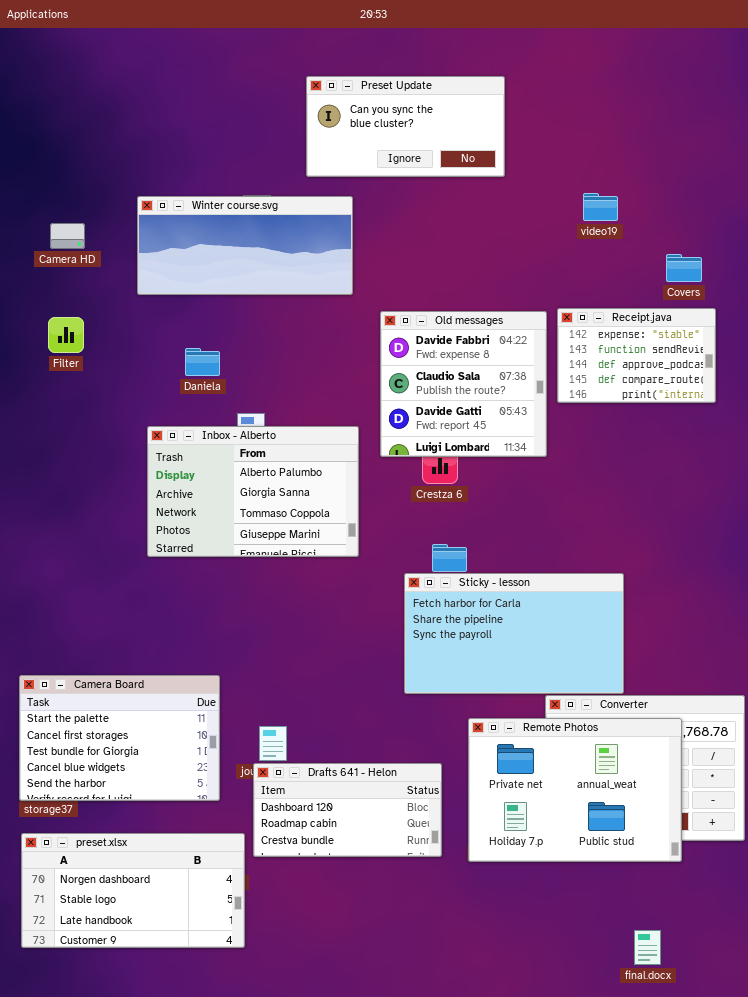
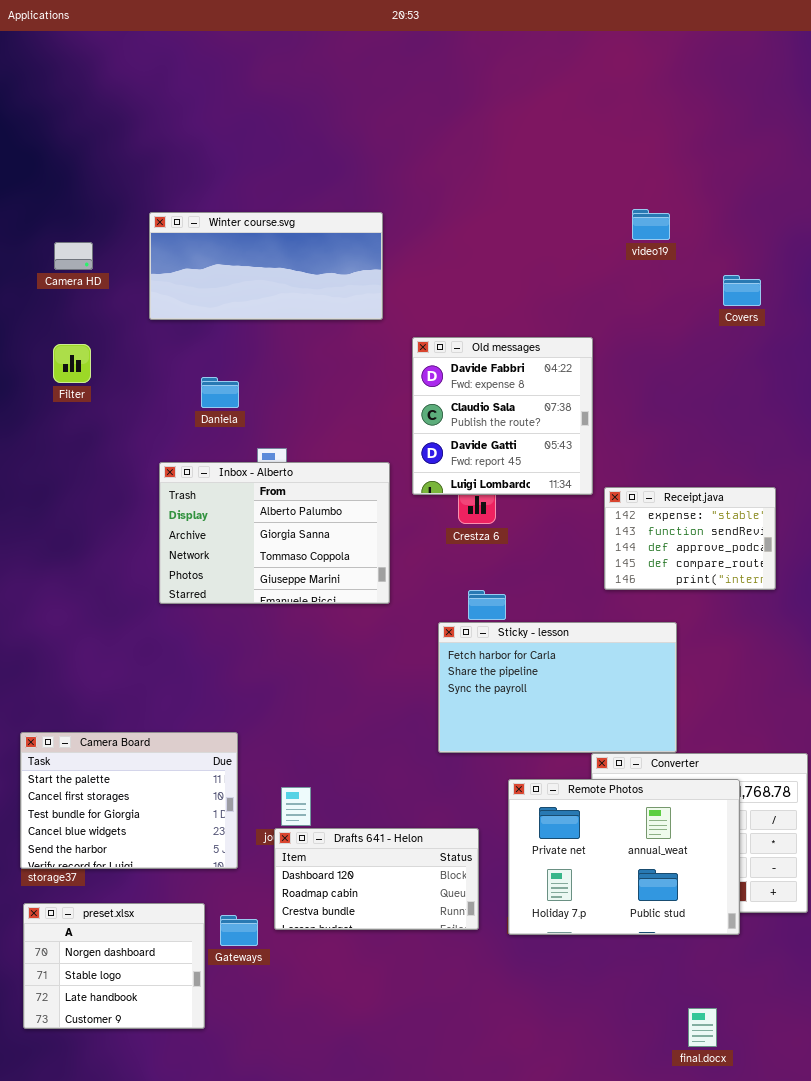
Preset Update: [306,76,505,177] -> none, closed
Receipt.java: [557,308,716,403] -> [604,487,776,590], moved
preset.xlsx: [21,833,245,948] -> [23,903,205,1029], resized

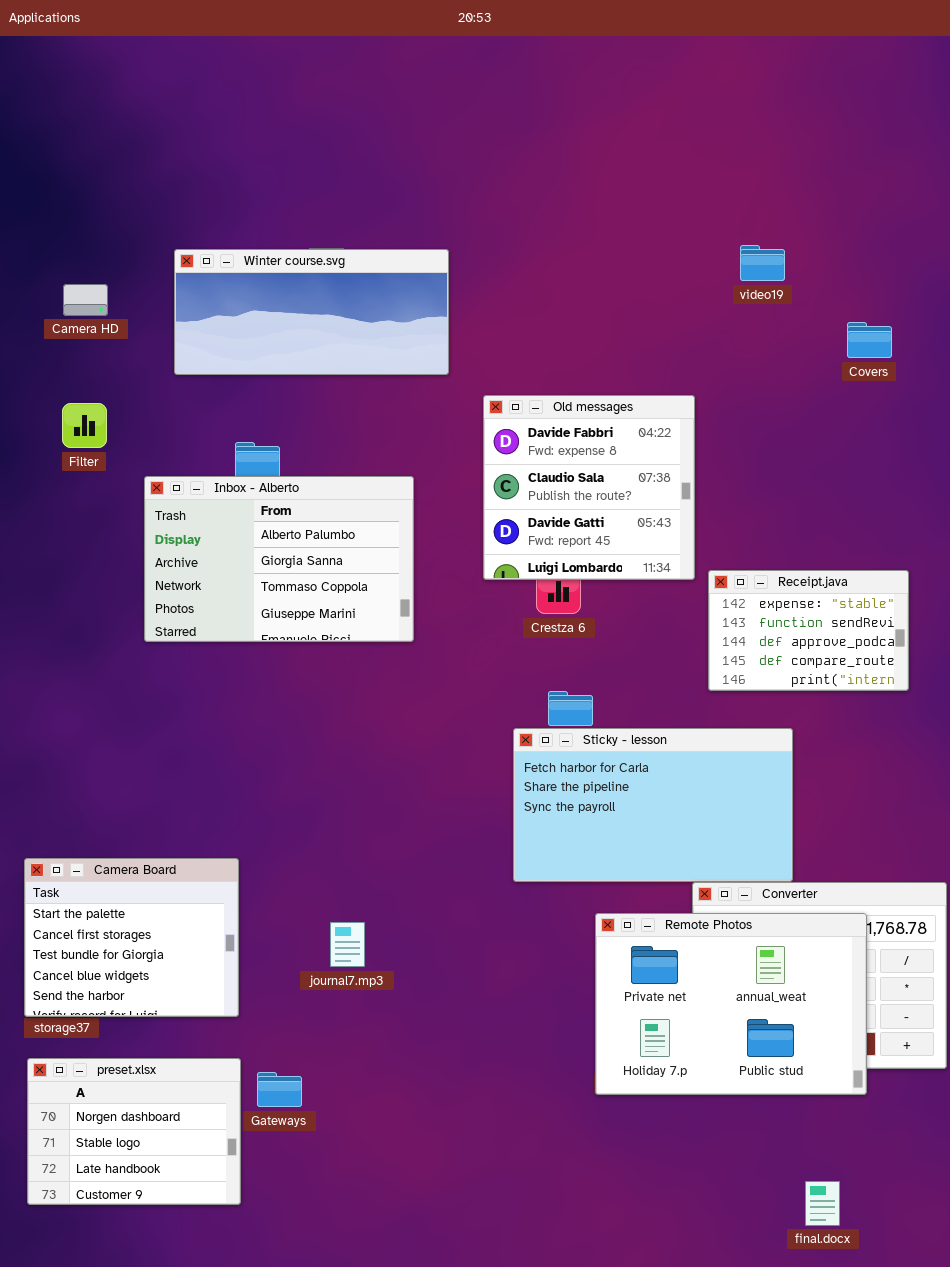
Inbox - Alberto: [159,462,390,604] -> [144,476,414,642], moved
Camera Board: [20,732,238,869] -> [24,858,239,1017], resized
Drafts 641 - Helon: [274,828,479,930] -> none, closed

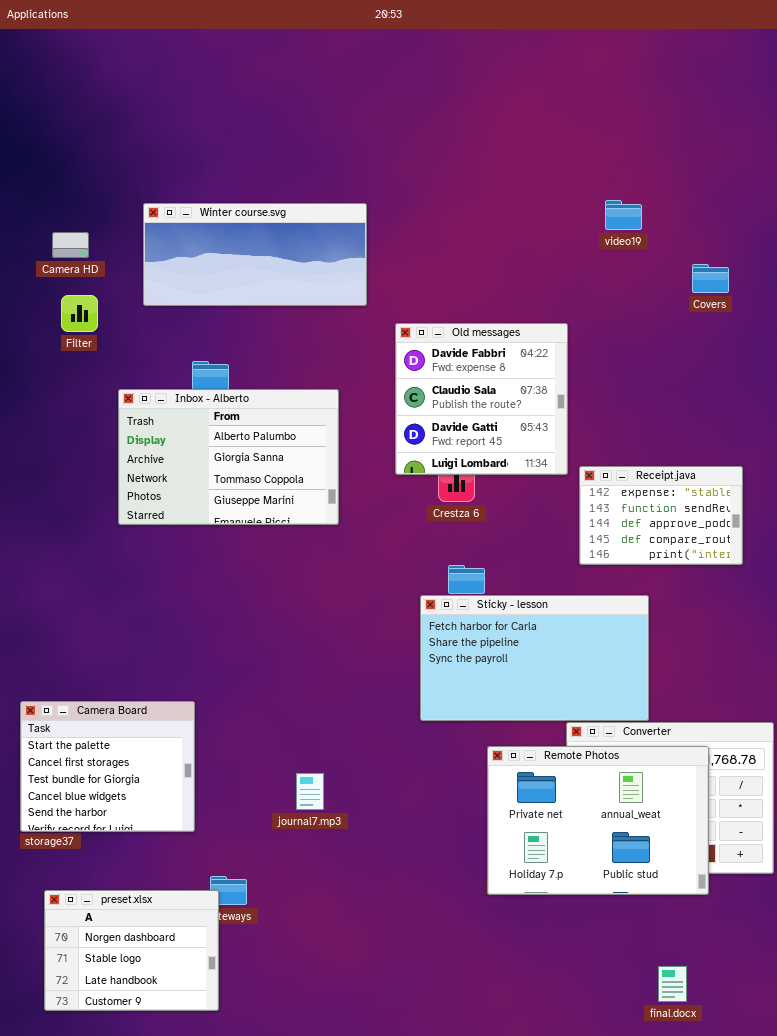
Filter: [62,403,107,448] -> [61,295,98,332], moved
journal7.mp3: [330,922,365,967] -> [296,773,324,810], moved
preset.xlsx: [27,1058,241,1205] -> [44,890,219,1011], moved

